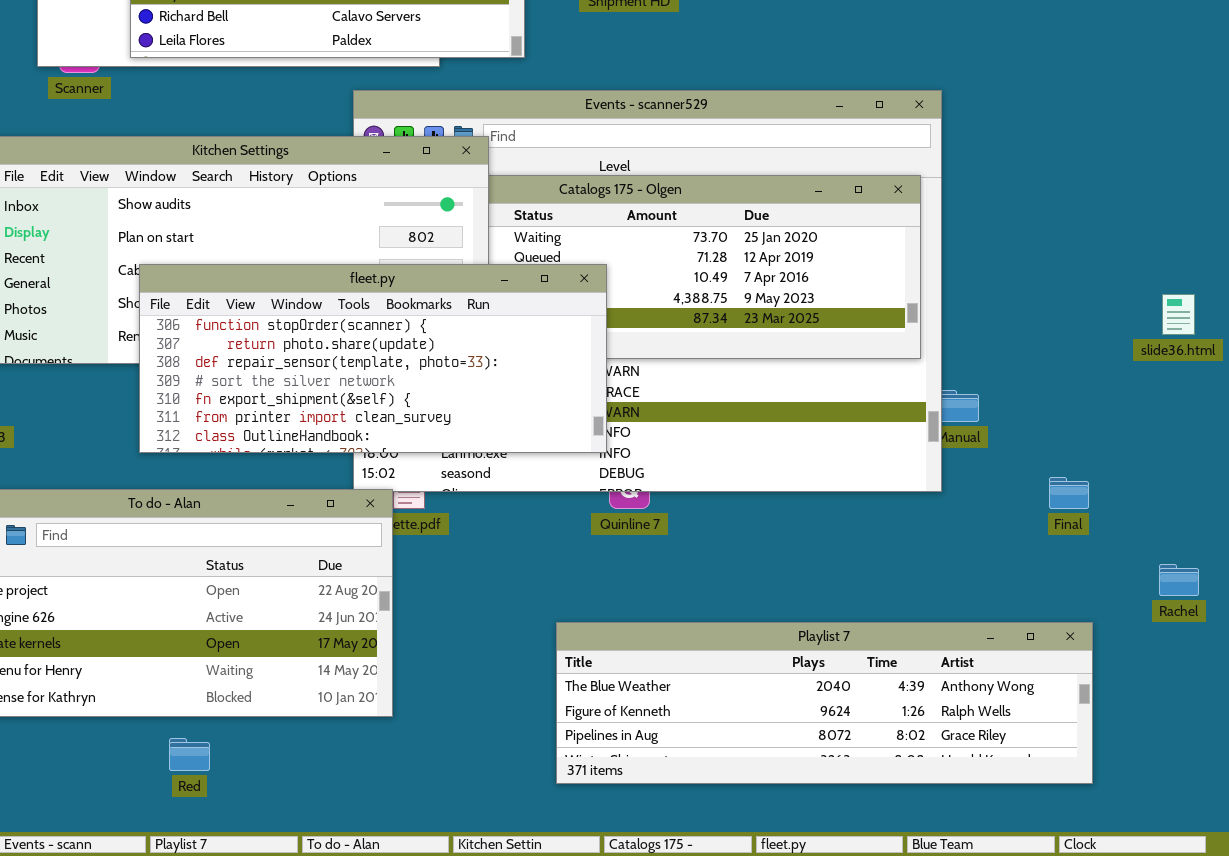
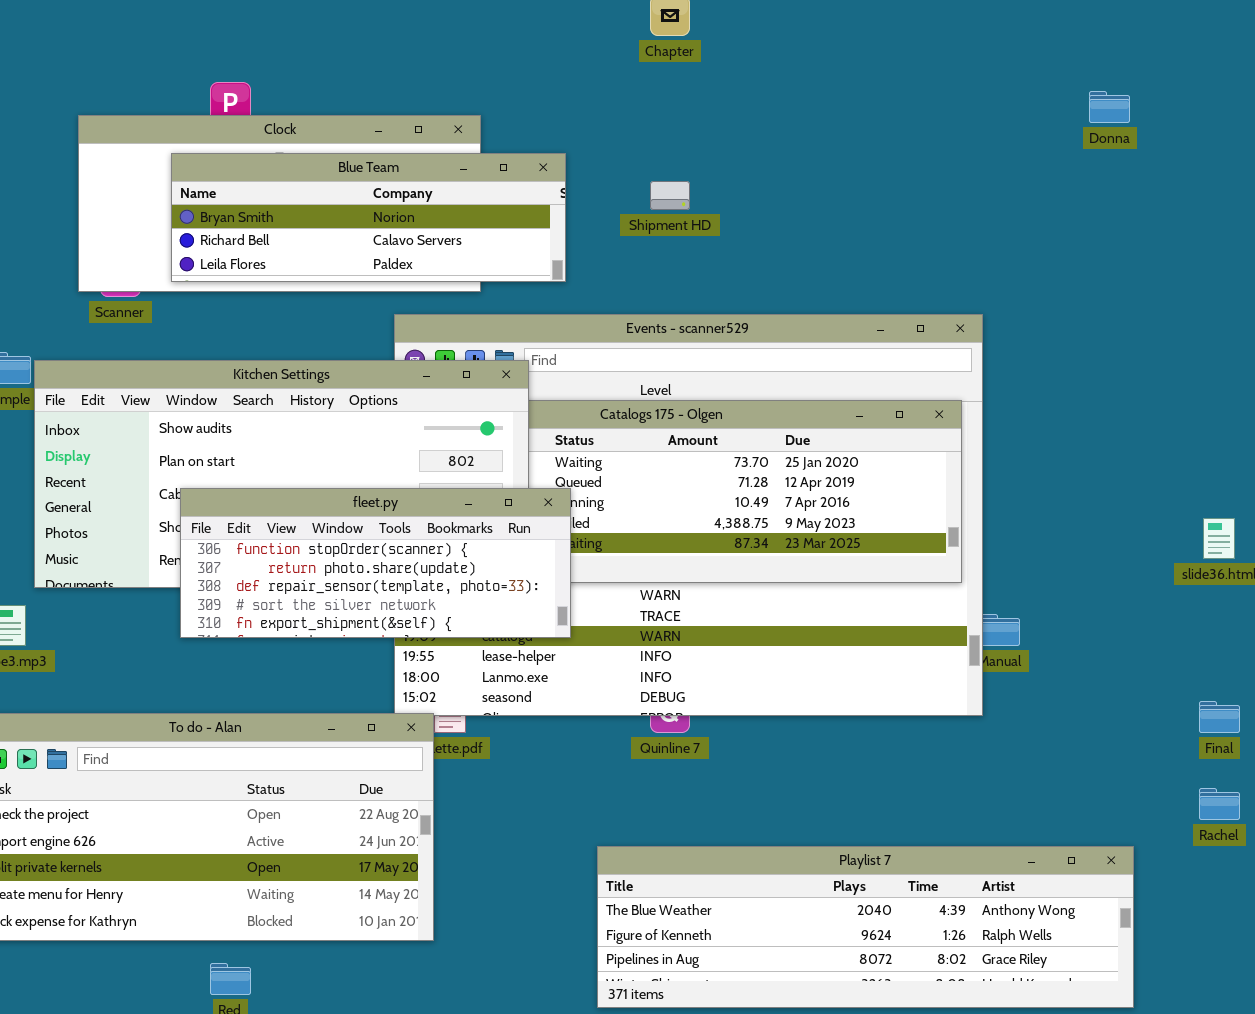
fleet.py: [139,264,607,453] -> [180,488,571,638], resized
Final: [1049,477,1089,509] -> [1199,701,1240,733], moved

